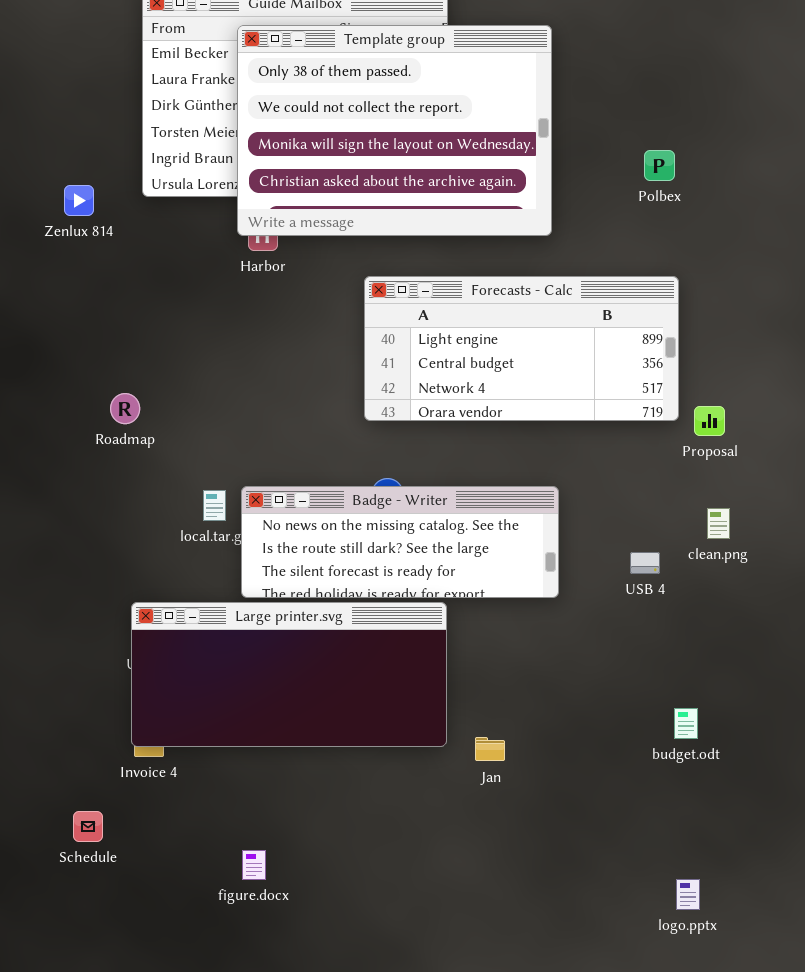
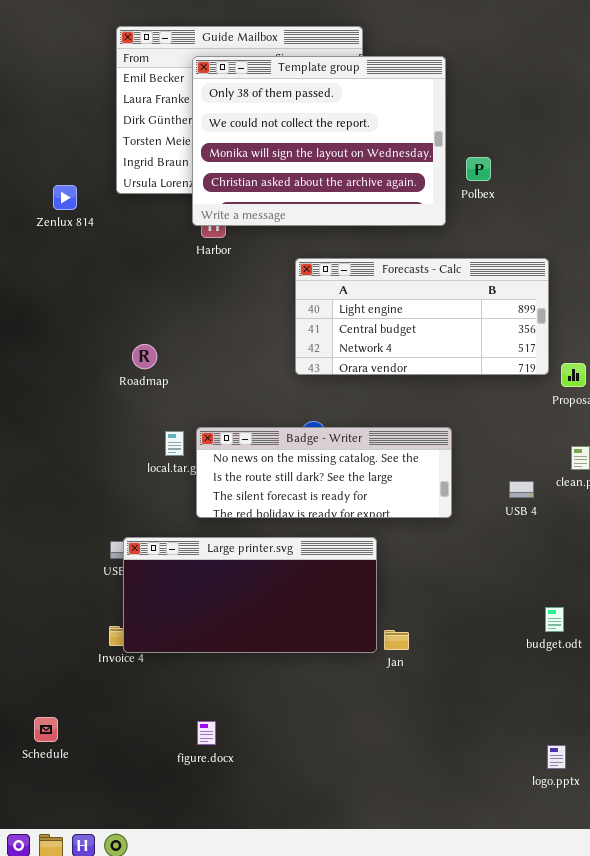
Polbex: [644,150,675,181] -> [466,157,491,181], moved
Roadmap: [110,393,140,424] -> [132,344,157,369], moved
Large printer.svg: [131,602,447,747] -> [123,537,377,653], moved
Schedule: [73,811,103,842] -> [34,717,58,742], moved

